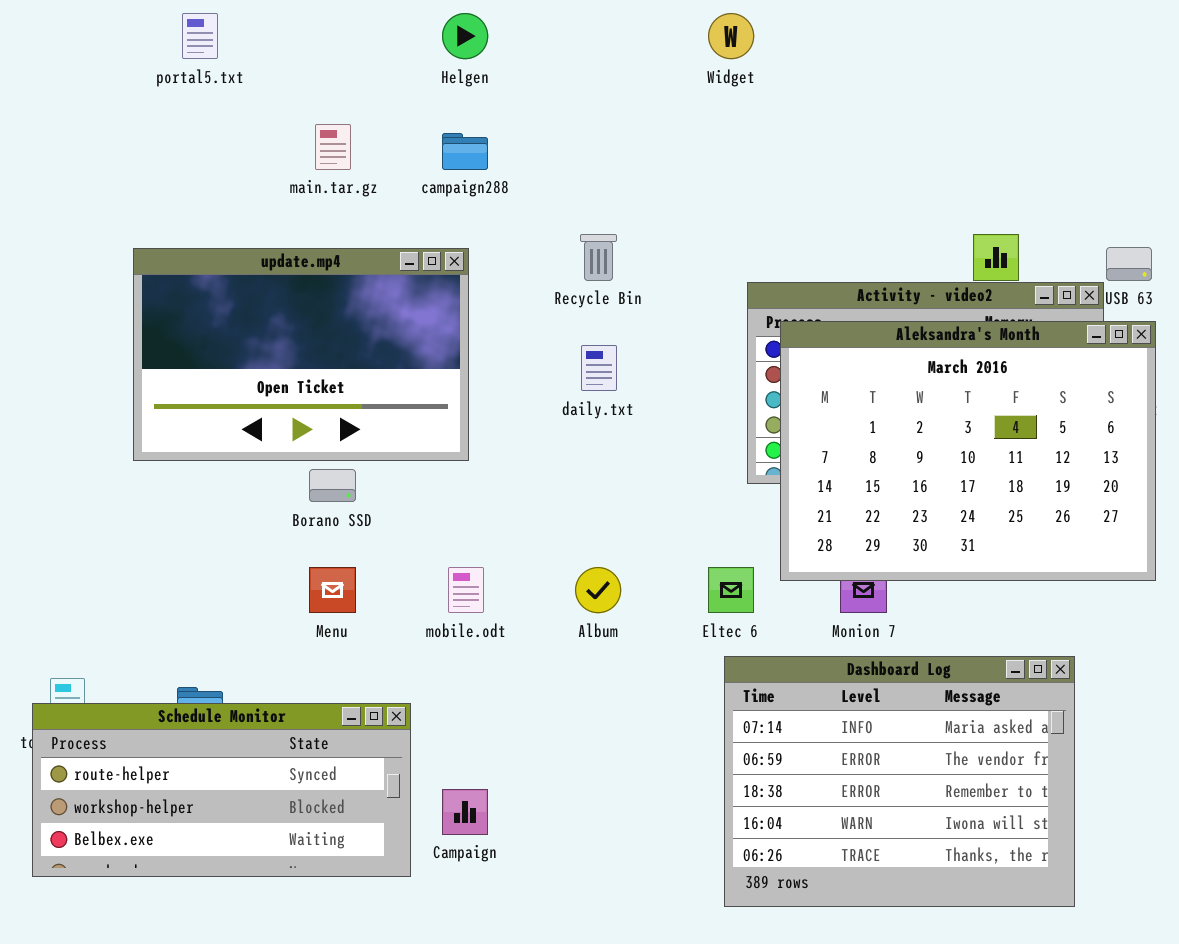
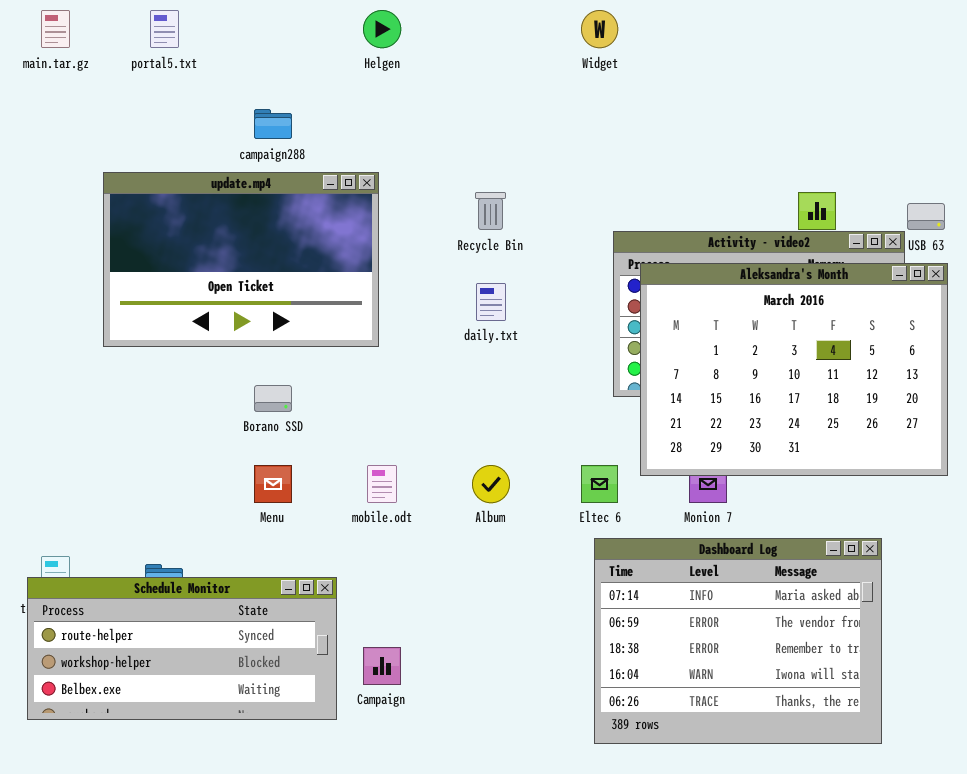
main.tar.gz: [315,124,351,170] -> [41,10,70,48], moved
campaign288: [442,133,488,170] -> [254,109,292,139], moved
update.mp4: [133,248,469,461] -> [103,172,379,347], moved

